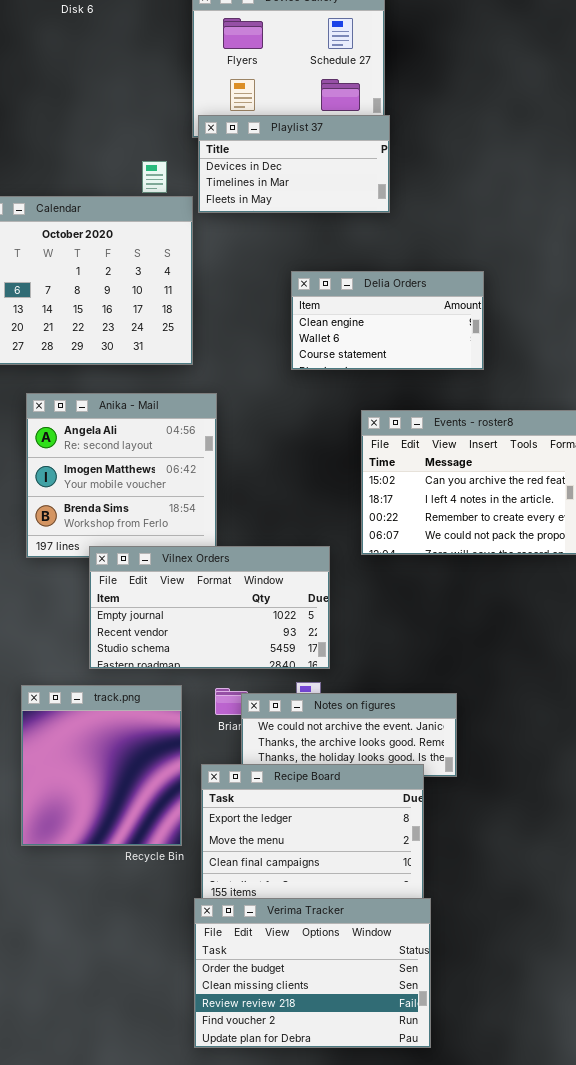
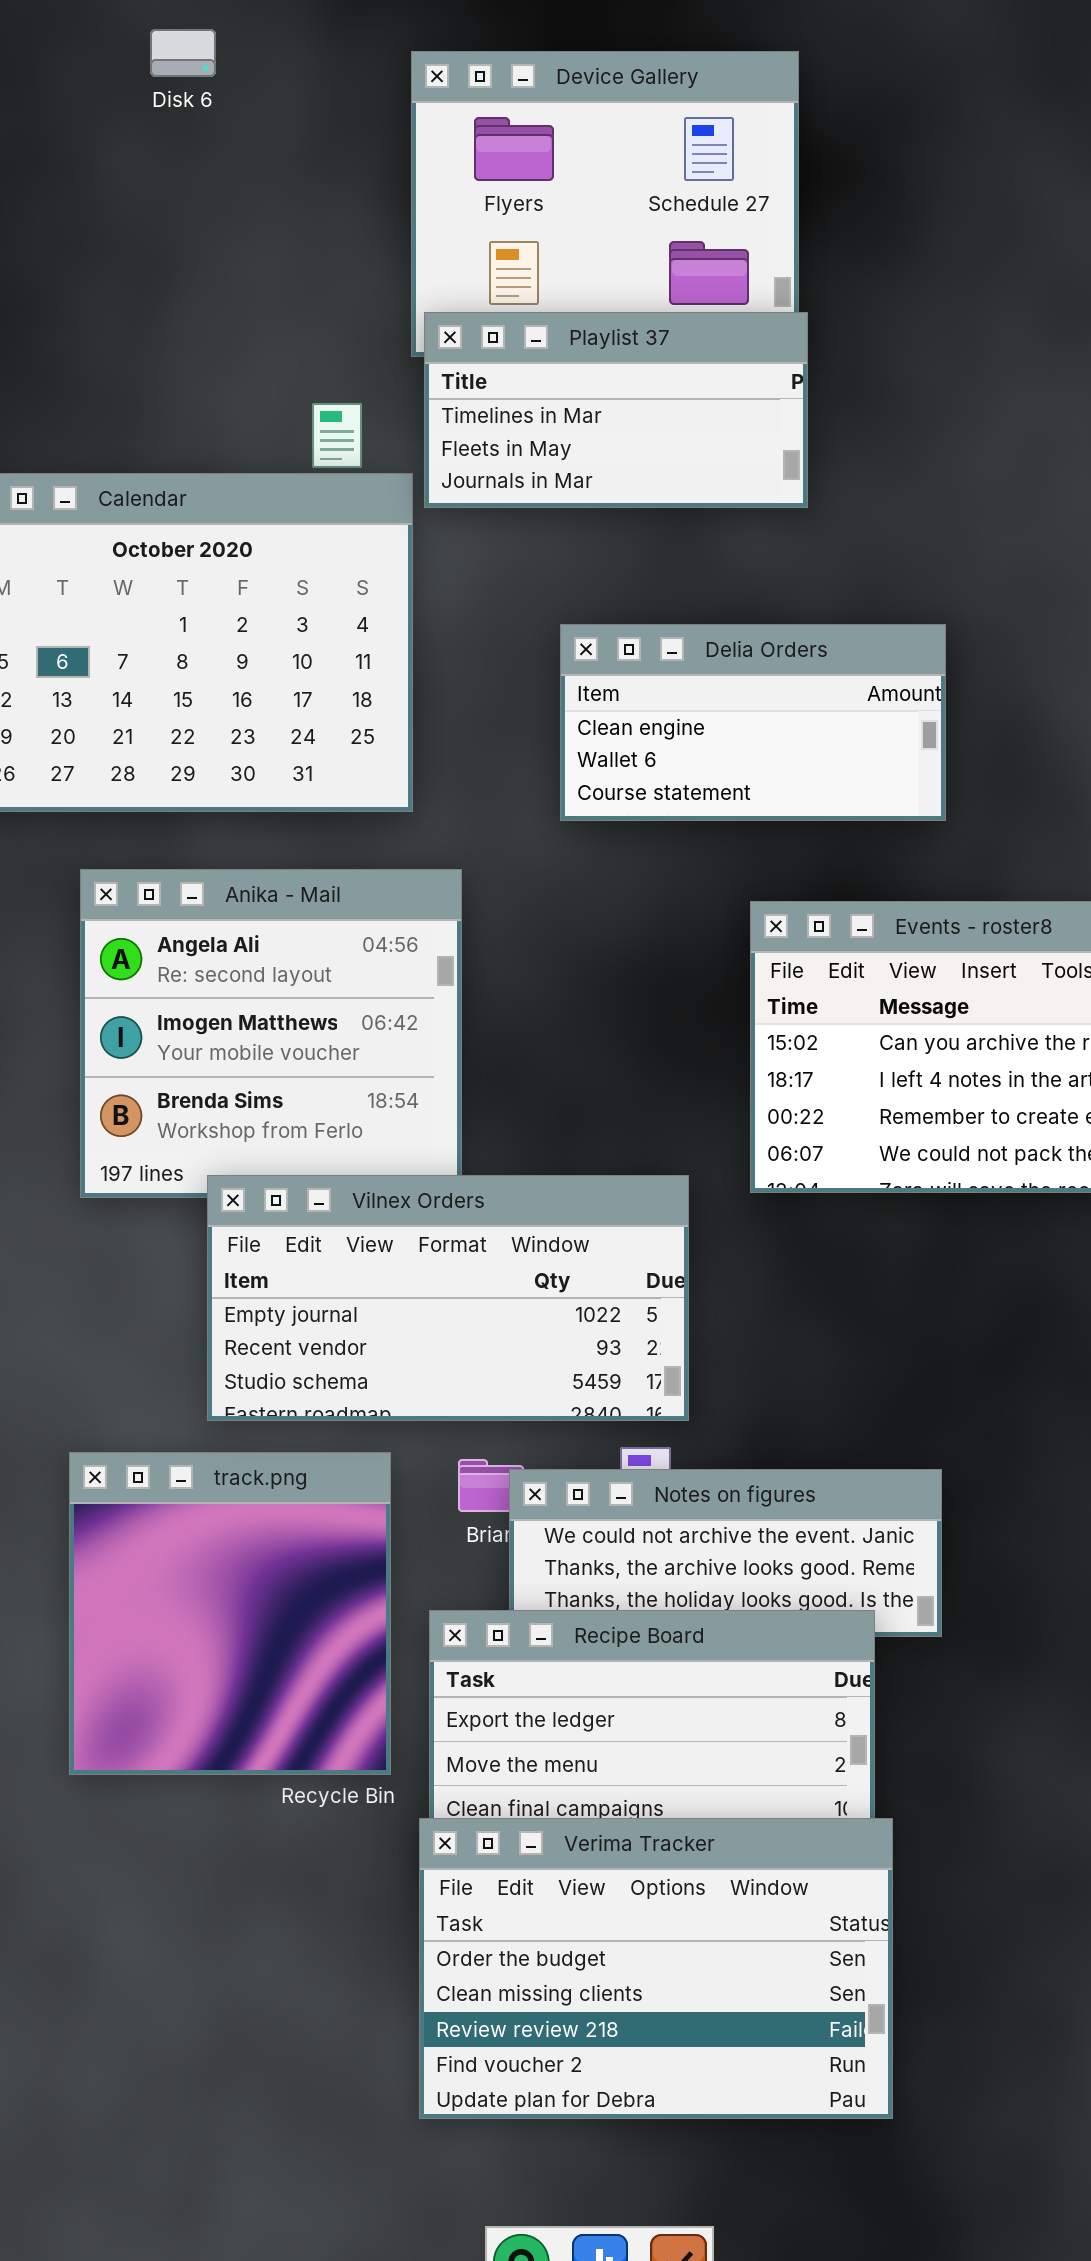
Playlist 37: [198,115,390,213] -> [424,312,808,508], scrolled down 1 row
Delia Orders: [291,271,484,370] -> [560,624,946,821], moved
Verima Tracker: [194,898,431,1048] -> [419,1818,893,2119], moved

